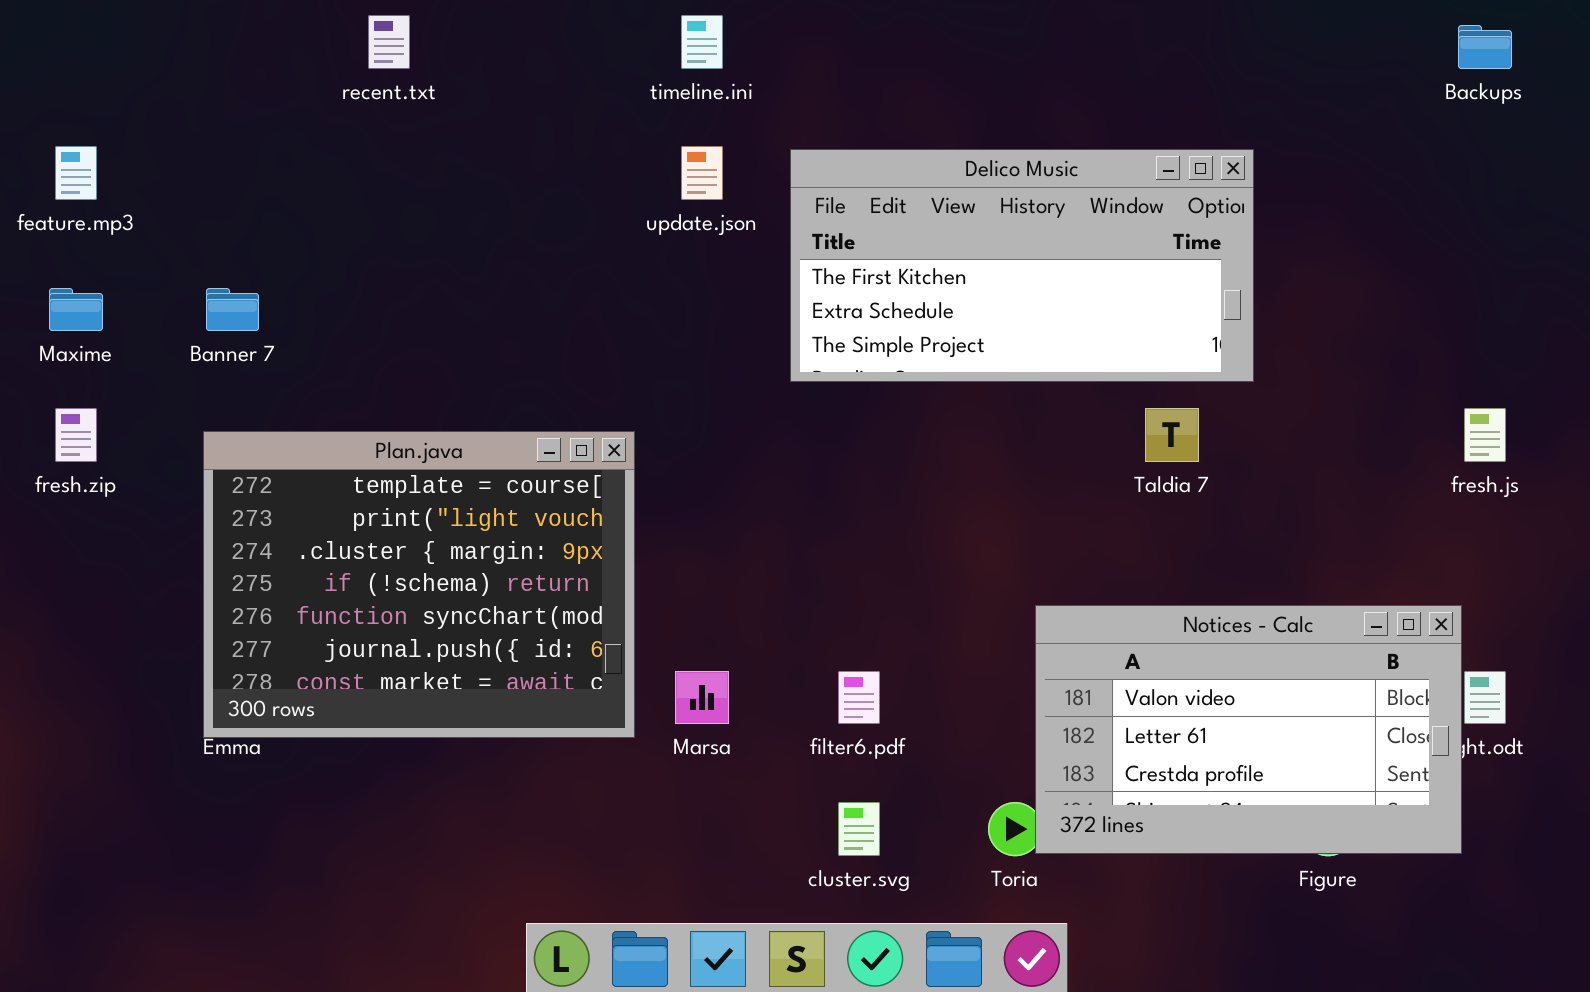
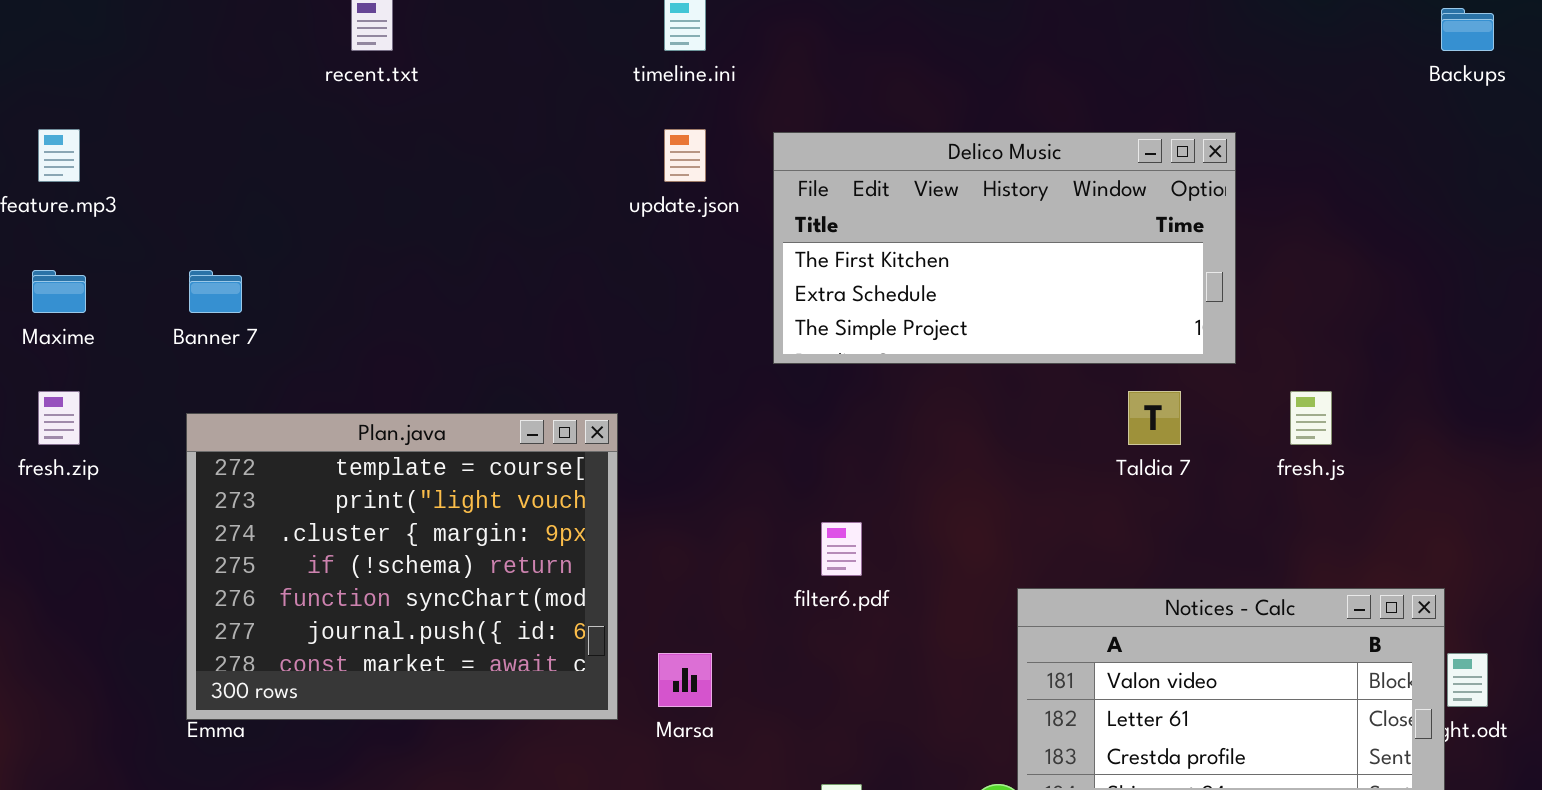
fresh.js: [1464,408,1506,462] -> [1290,391,1332,445], moved
filter6.pdf: [838,671,880,724] -> [821,522,862,576], moved

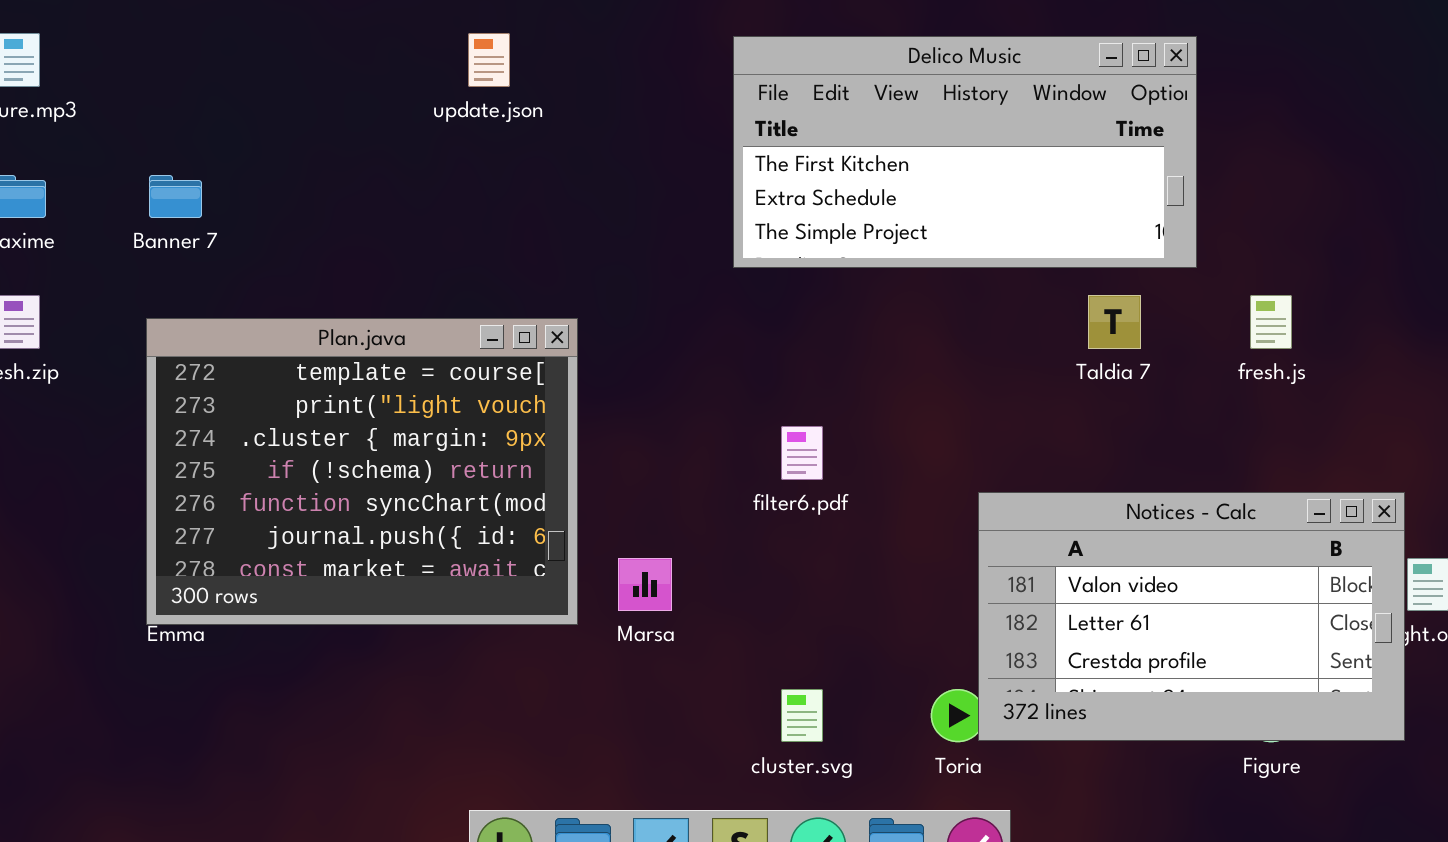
update.json: [664,129,706,182] -> [468,33,510,87], moved

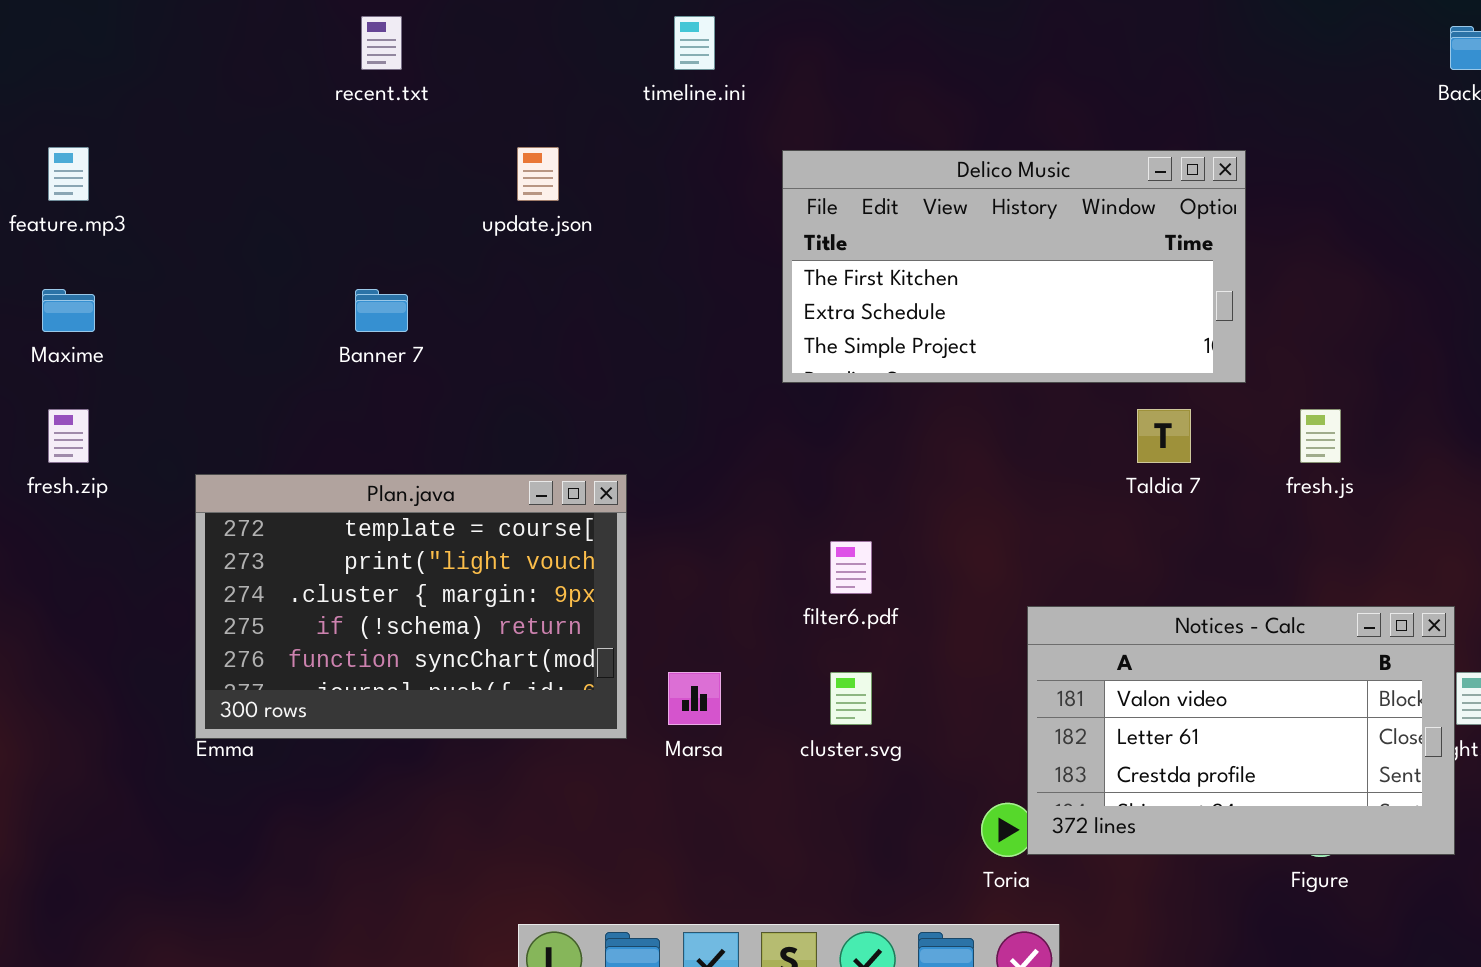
Banner 7: [149,175,202,218] -> [355,289,408,332], moved
Plan.java: [146,318,578,625] -> [195,474,627,739], resized
cluster.svg: [781,689,823,742] -> [830,672,872,725], moved

